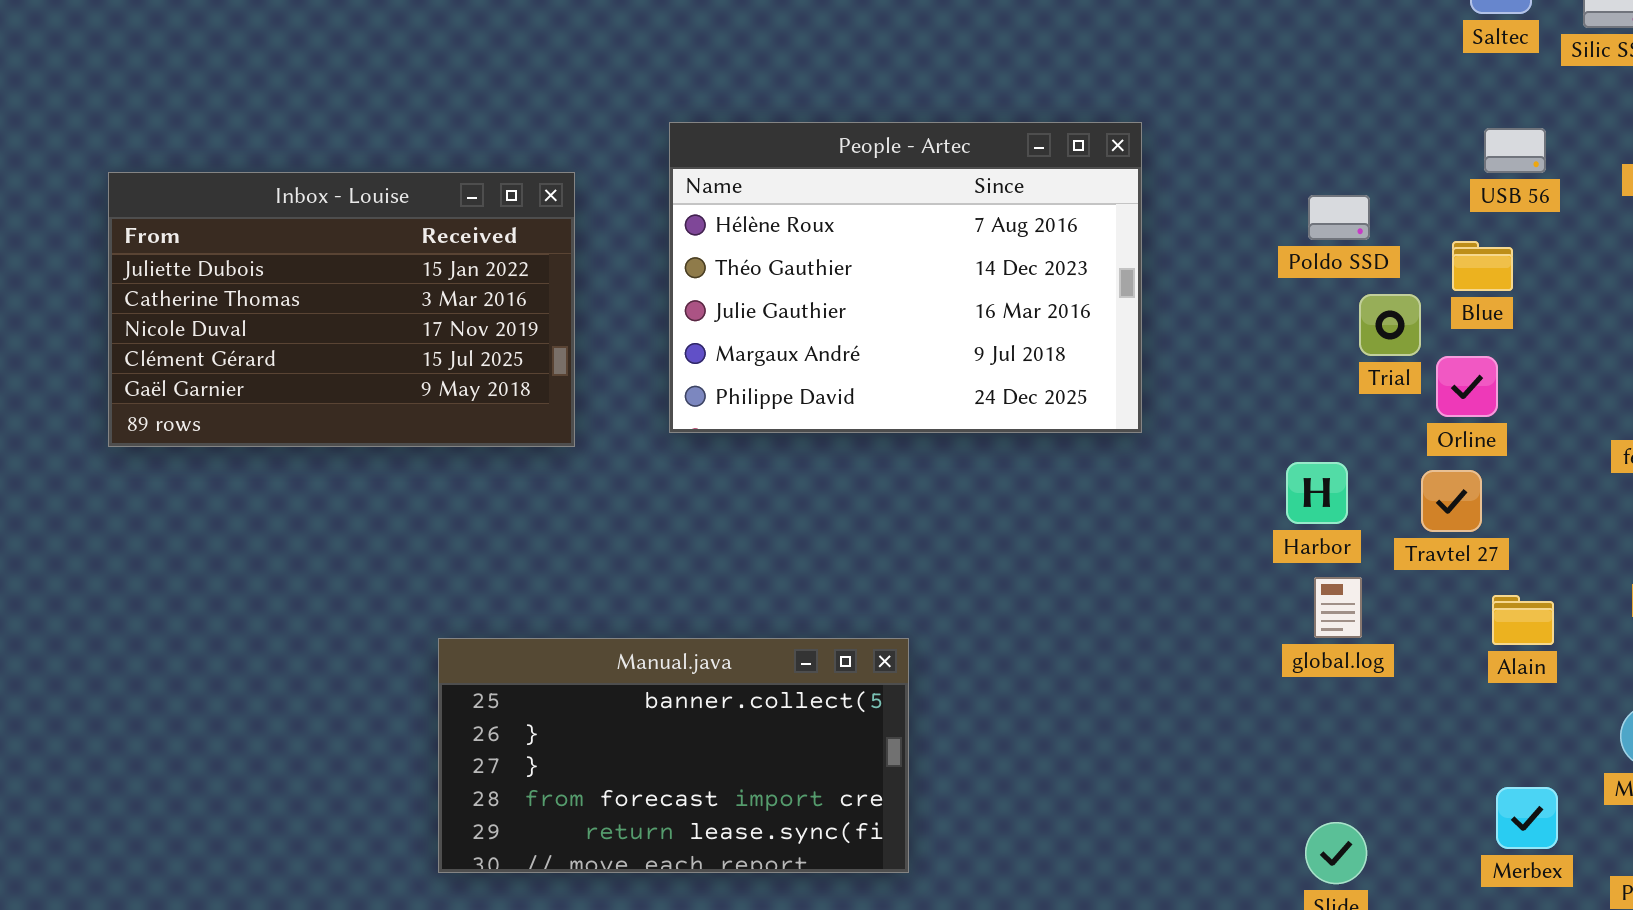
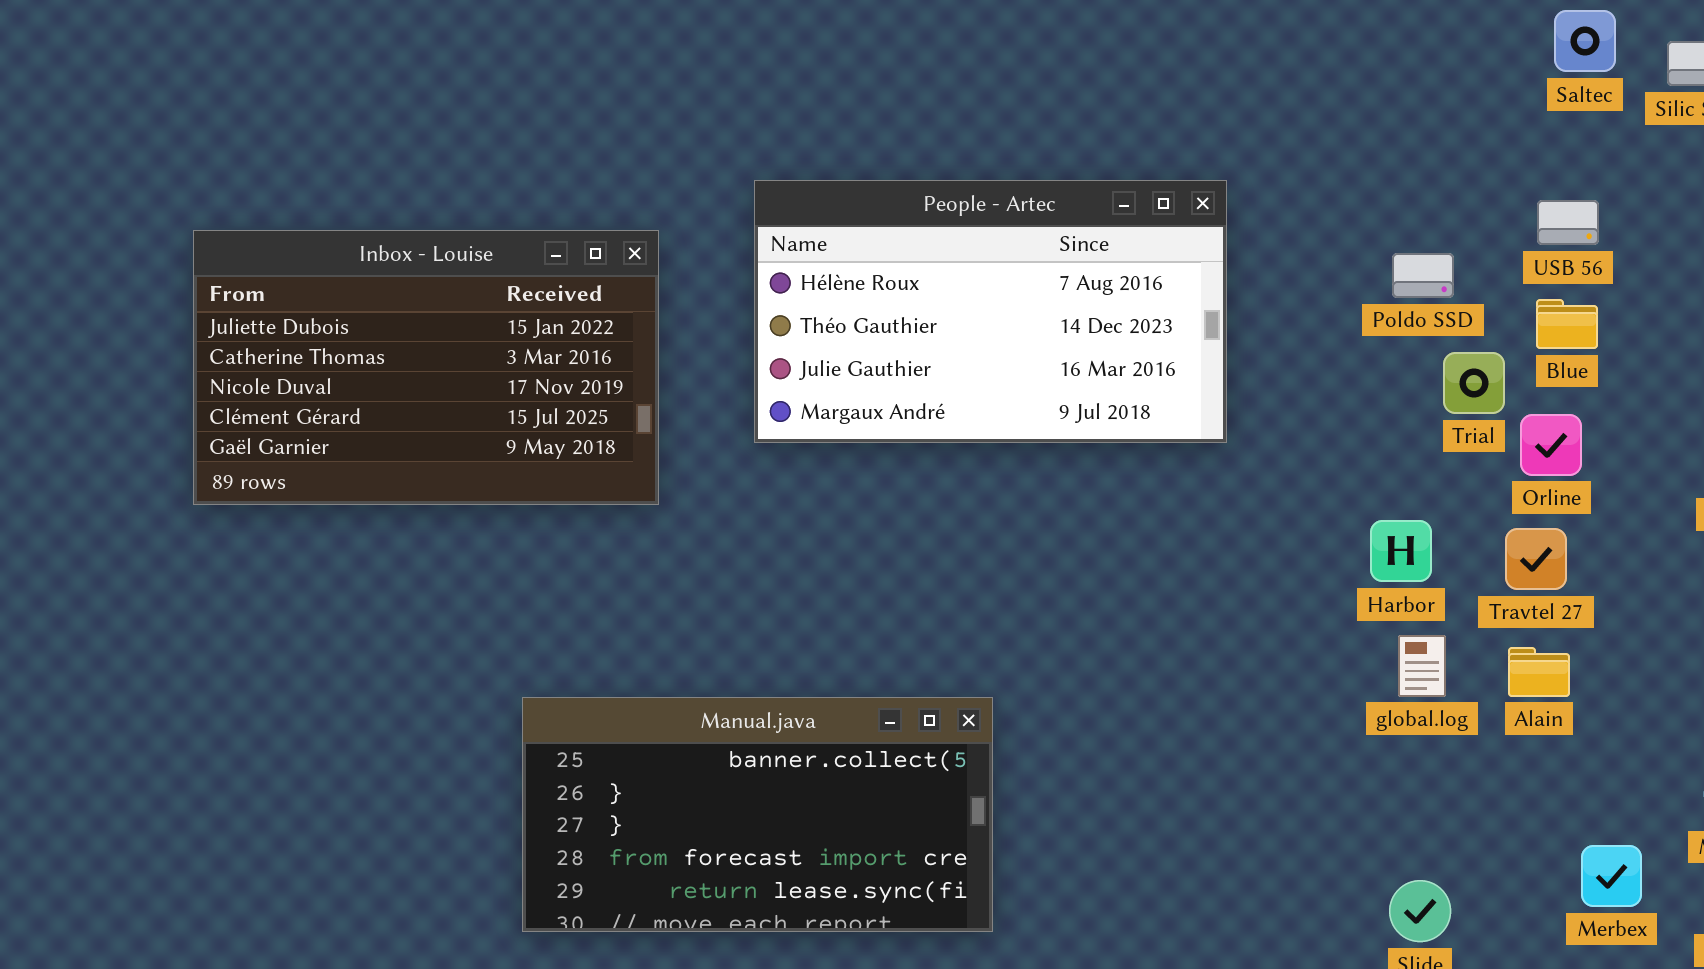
People - Artec: [669,122,1142,433] -> [754,180,1227,443], resized
USB 56: [1484,128,1546,173] -> [1537,200,1599,245], moved
Alain: [1492,595,1554,645] -> [1508,647,1570,697], moved

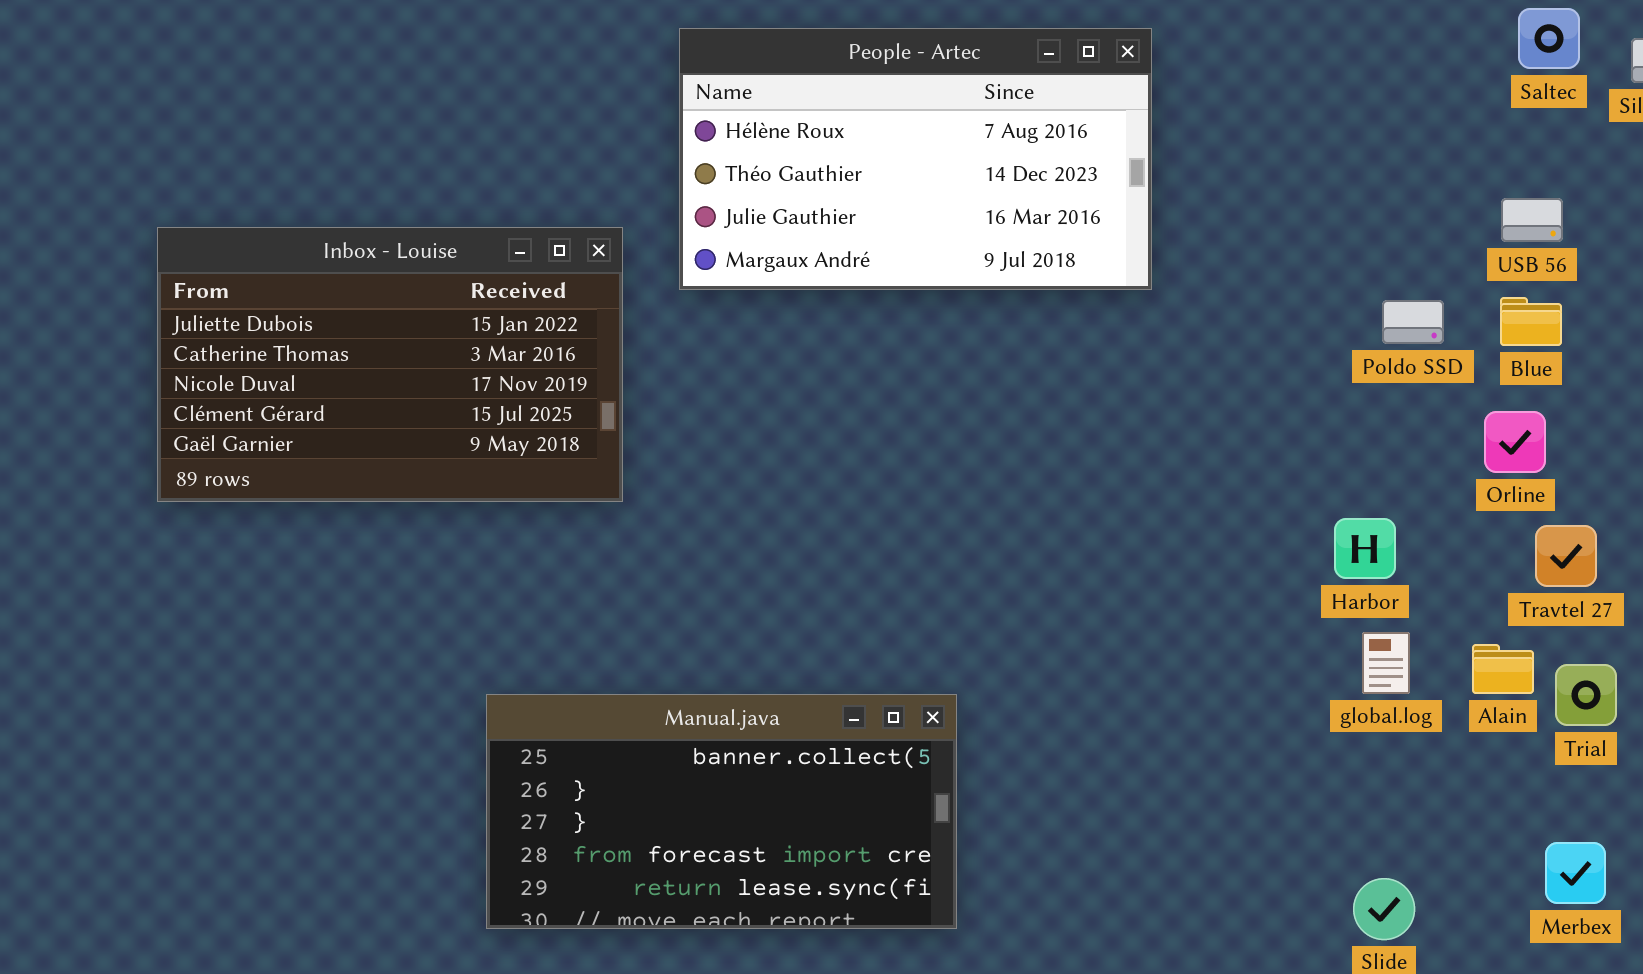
People - Artec: [754,180,1227,443] -> [679,28,1152,290], moved
Poldo SSD: [1392,253,1454,298] -> [1382,300,1444,344], moved
Trial: [1443,352,1505,414] -> [1555,664,1617,726], moved
Travtel 27: [1505,528,1567,590] -> [1535,525,1597,587], moved

